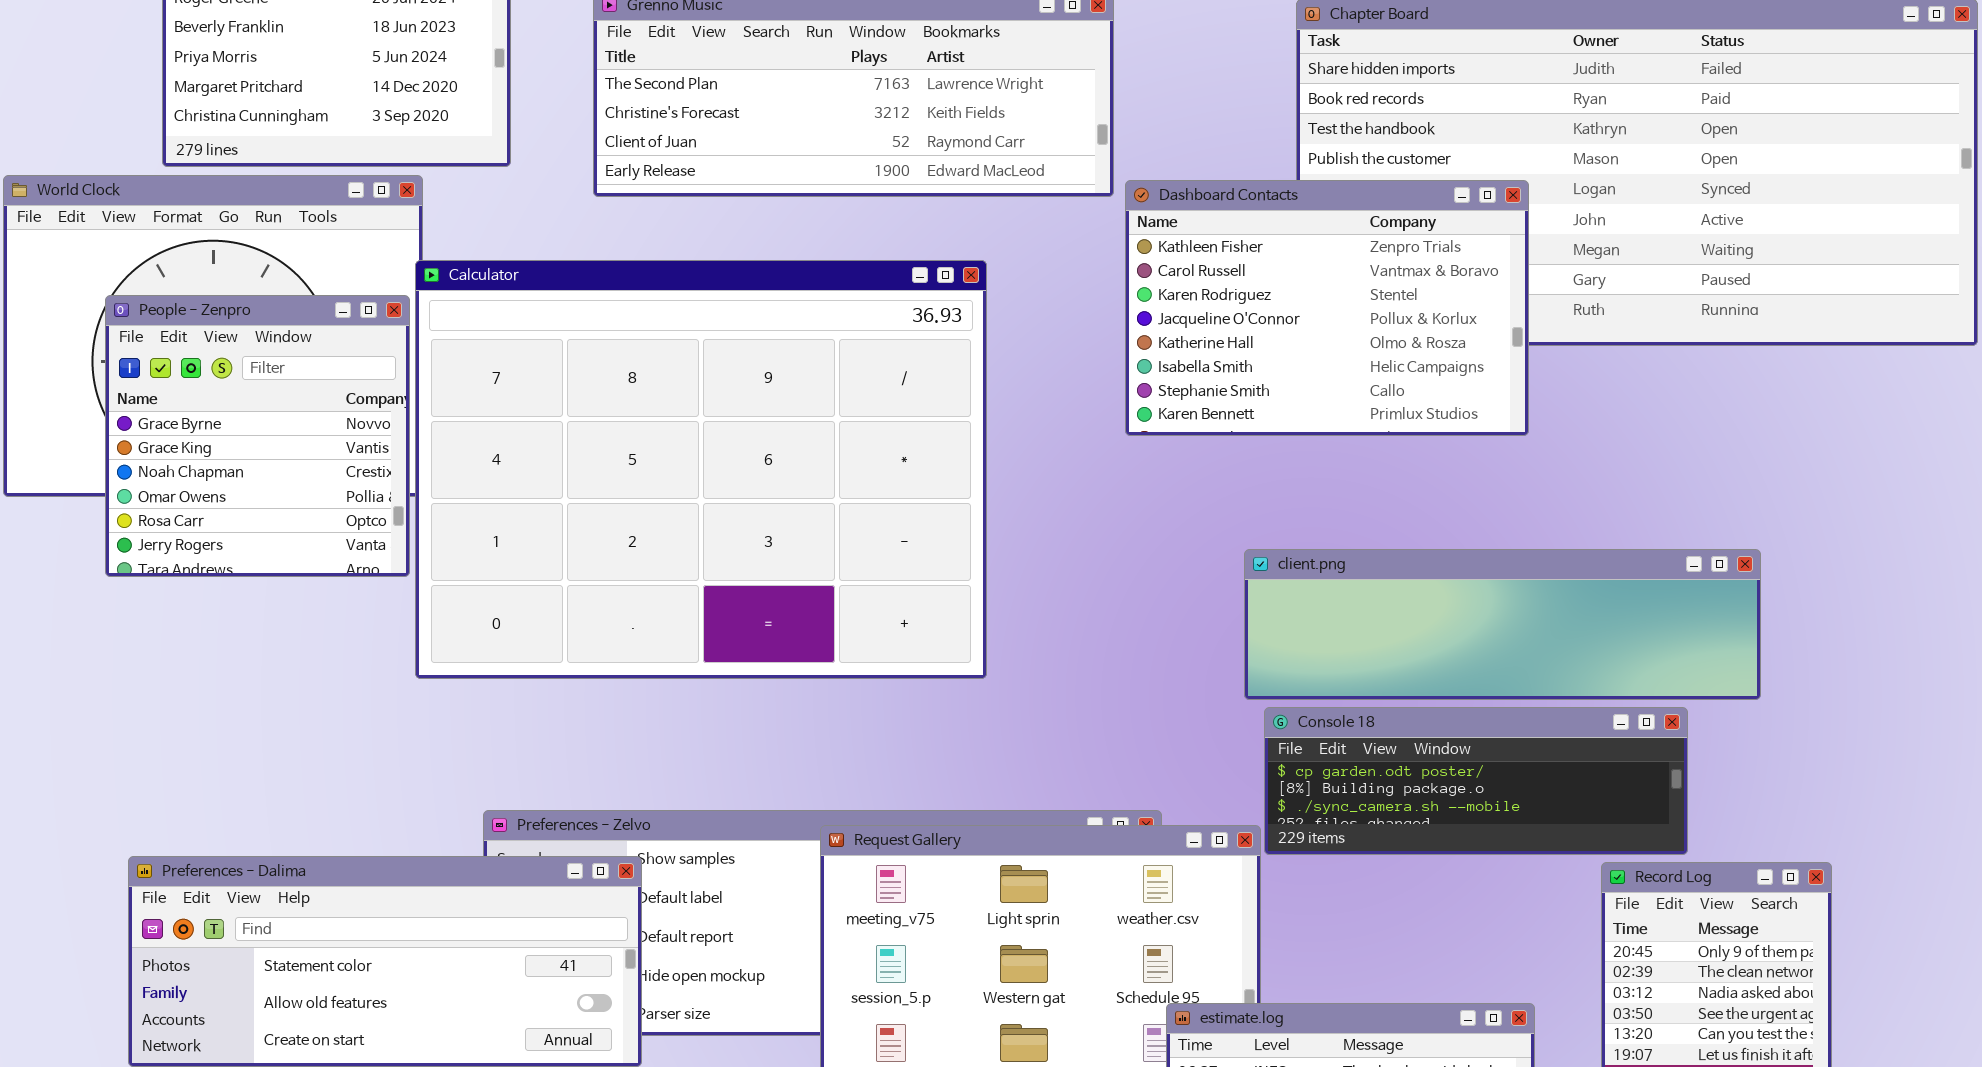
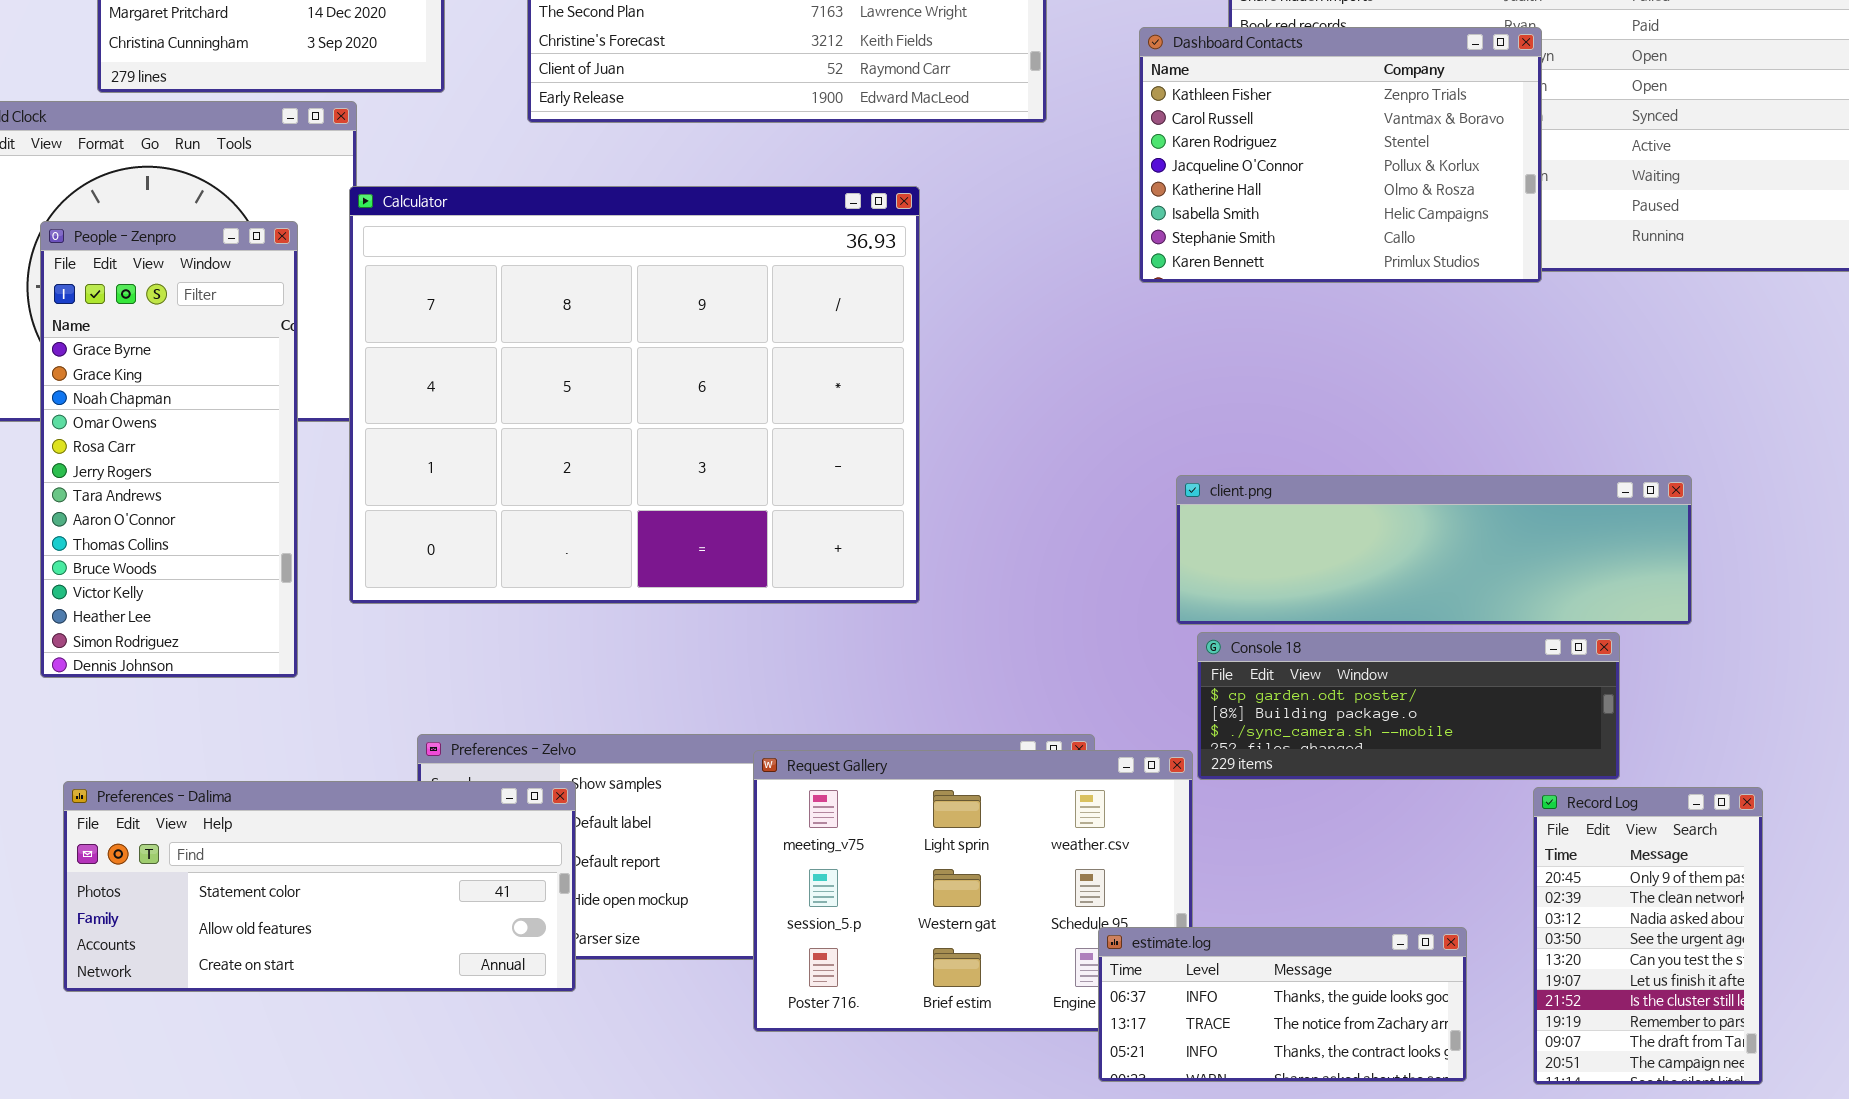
Dashboard Contacts: [1125,180,1529,436] -> [1139,27,1542,283], moved
People - Zenpro: [105,295,410,577] -> [40,221,298,678], resized

